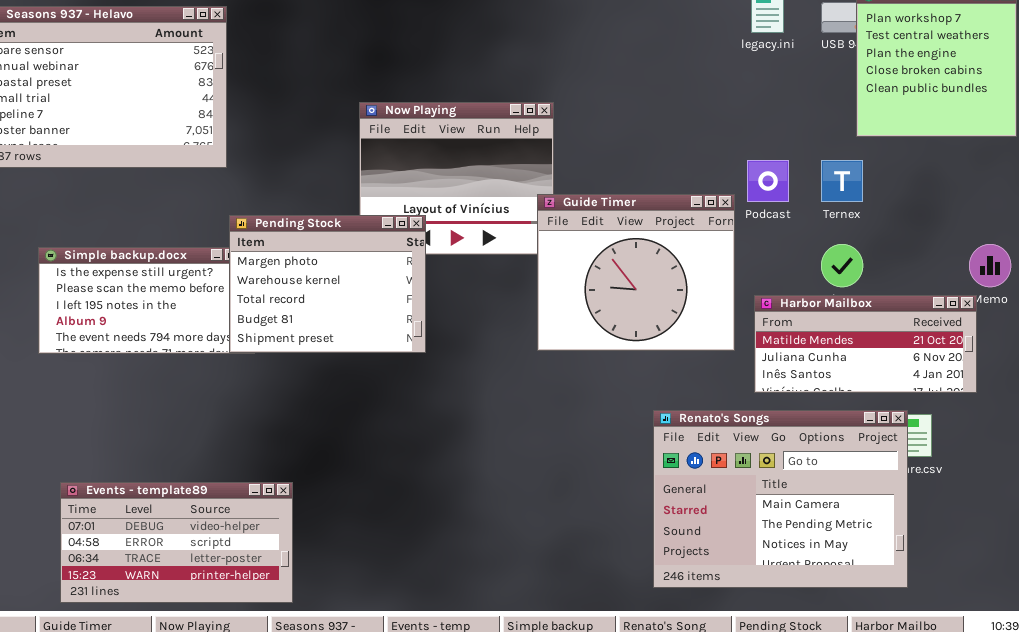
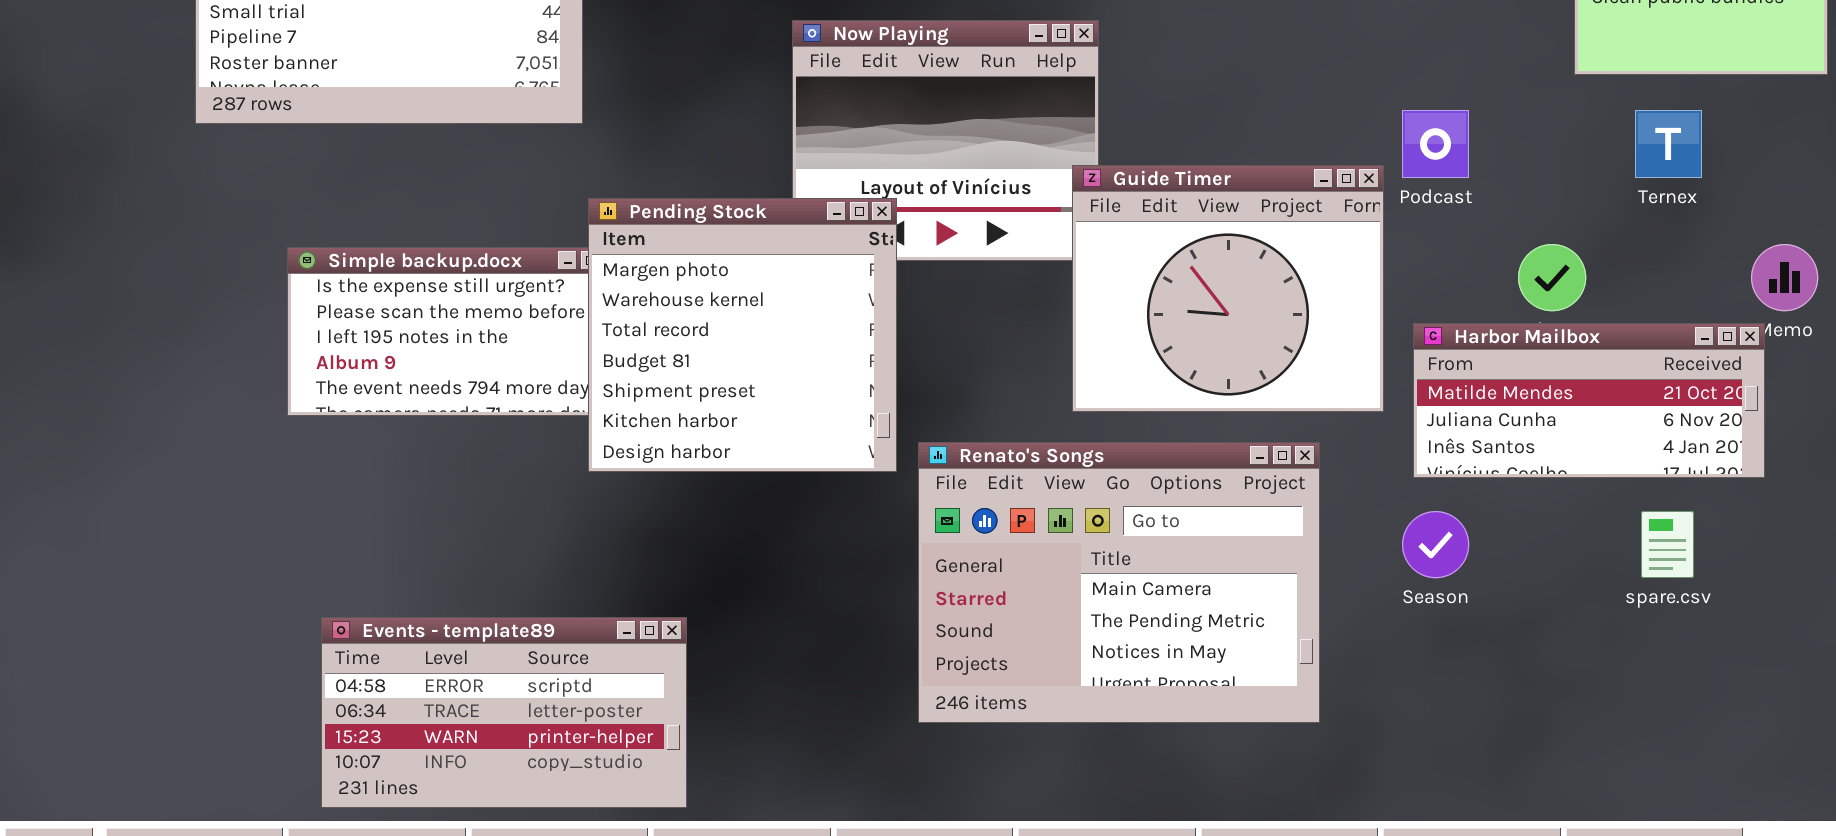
Ternex: [821,160,863,202] -> [1635,110,1702,178], moved
Pending Stock: [229,215,426,353] -> [588,198,897,472], resized
Renato's Songs: [653,410,908,588] -> [918,442,1320,723], moved
Events - template89: [60,482,293,603] -> [321,617,687,808], scrolled down 1 row

